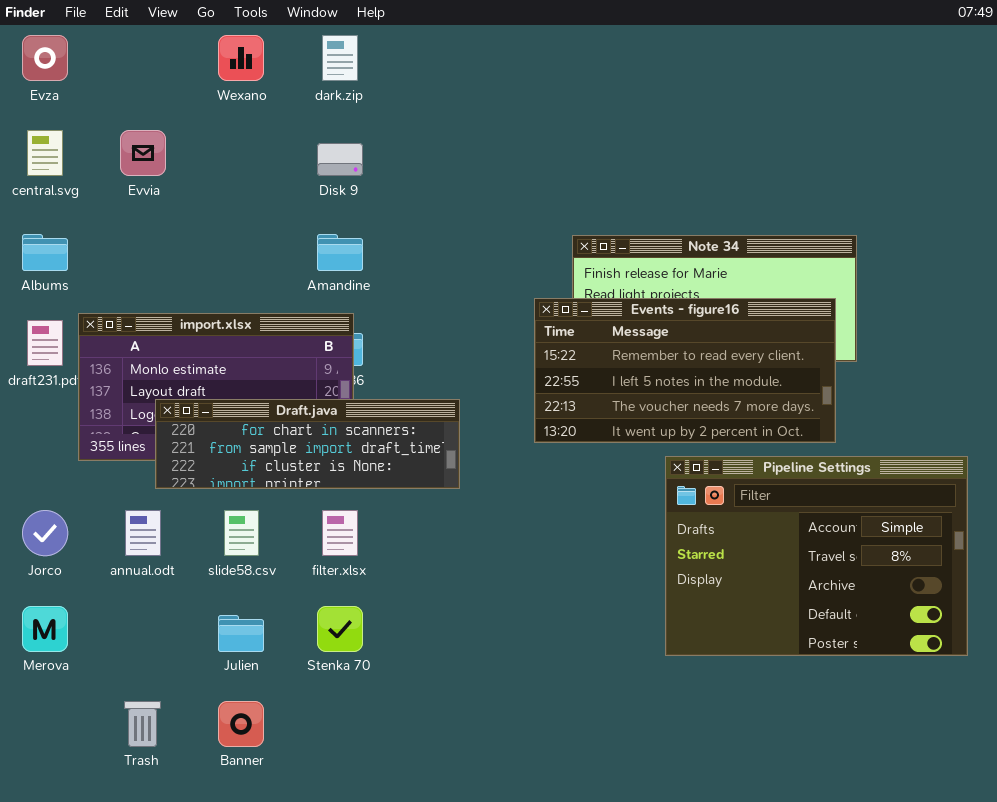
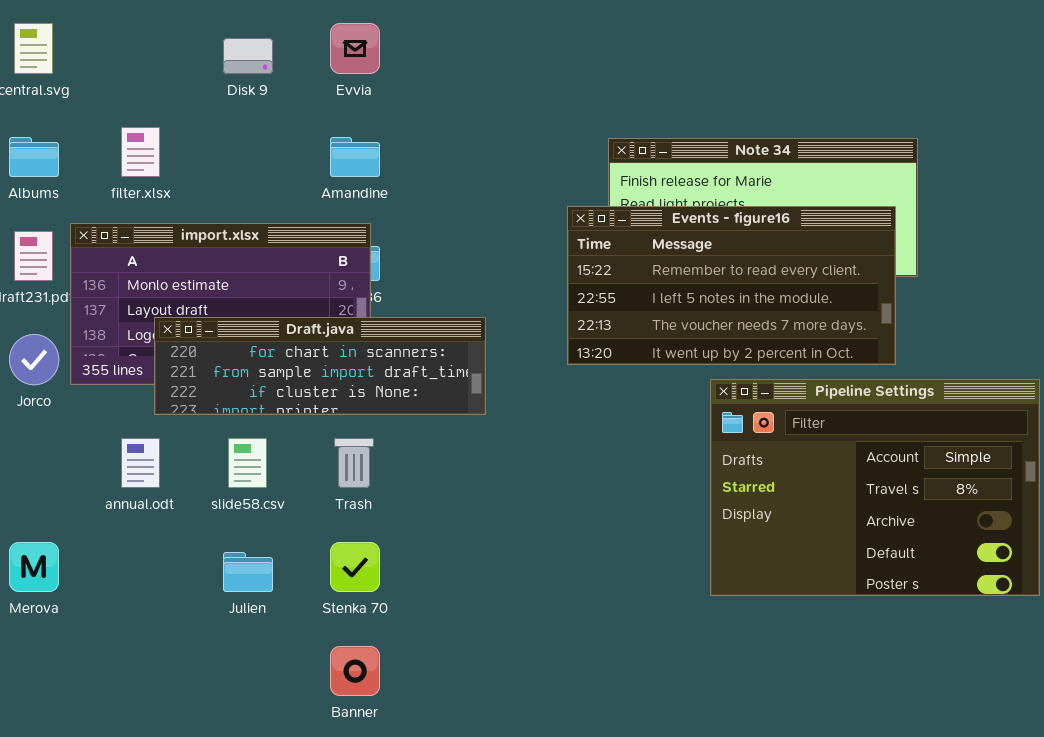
Evvia: [120,130,166,176] -> [330,23,380,74], moved
Disk 9: [317,143,363,176] -> [223,38,273,74], moved
Jorco: [22,510,68,556] -> [9,334,59,385], moved
filter.xlsx: [322,510,358,556] -> [121,127,160,177], moved
Trash: [124,701,161,747] -> [334,438,374,488], moved
Banner: [218,701,264,747] -> [330,646,380,696], moved

